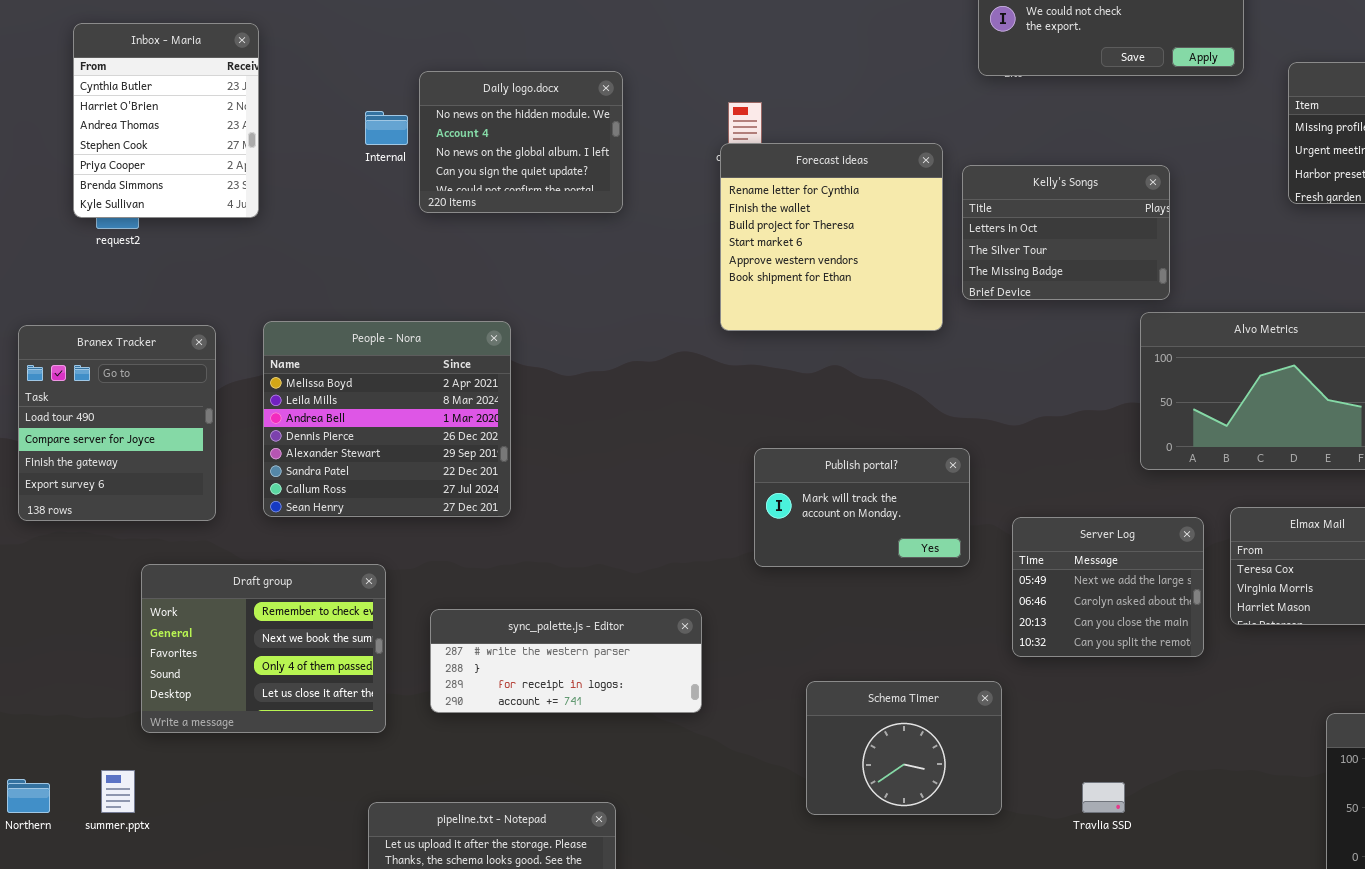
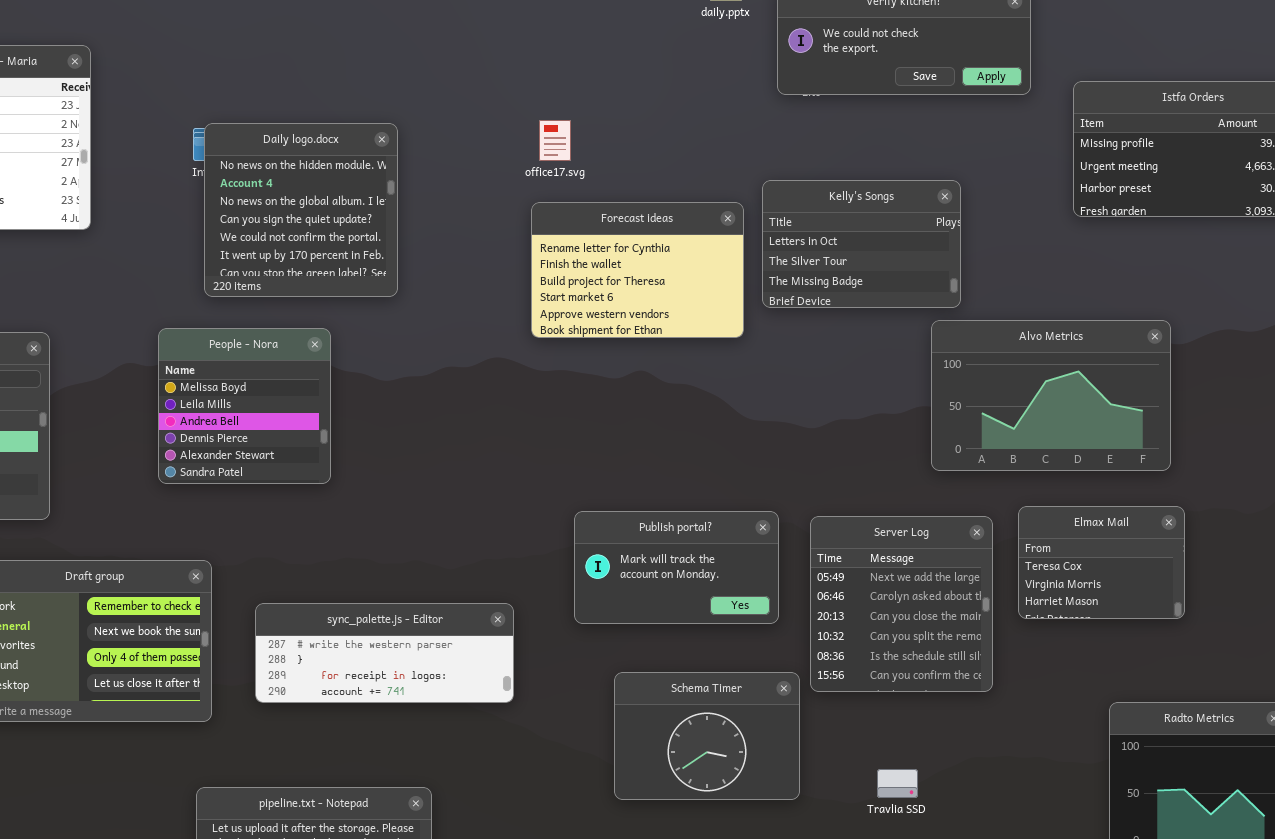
Daily logo.docx: [419,71,623,213] -> [204,123,398,297], moved, resized
Forecast ideas: [720,143,943,331] -> [531,202,744,338], resized
People - Nora: [263,321,511,517] -> [158,328,331,484], resized
Publish portal?: [754,448,970,567] -> [574,511,779,624], moved
Server Log: [1012,517,1204,657] -> [810,516,993,692], resized

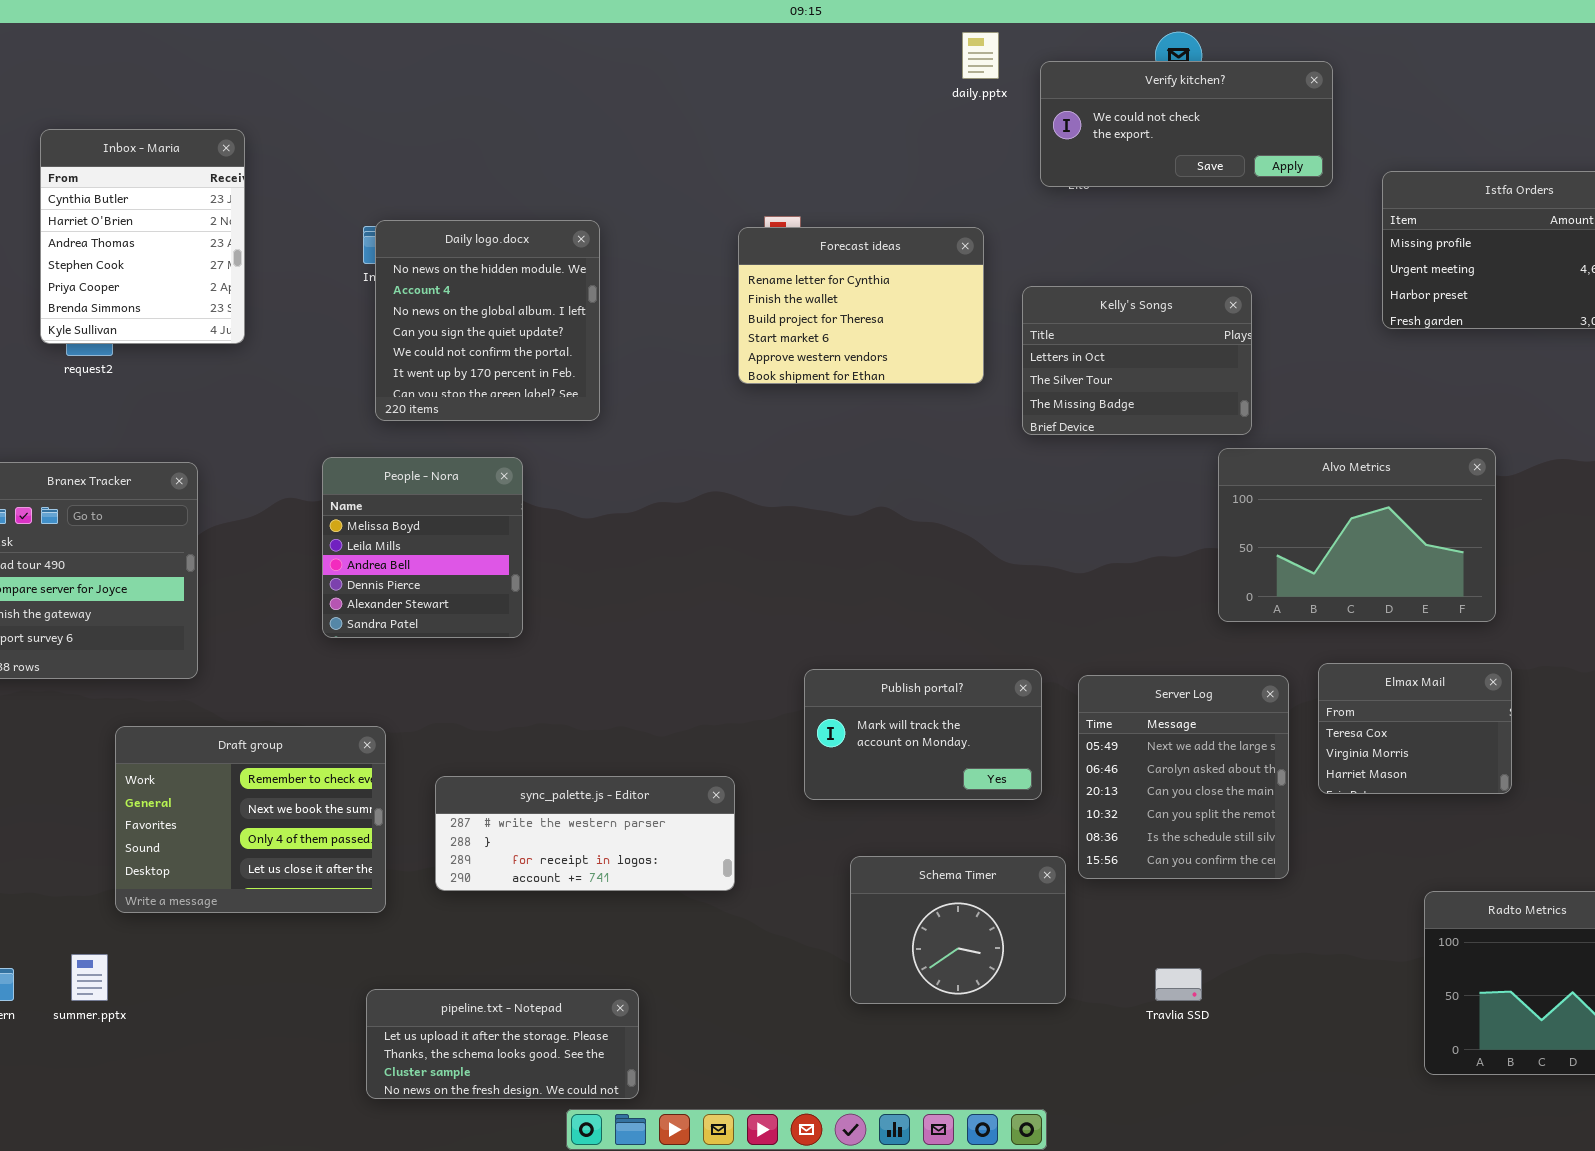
Forecast ideas: [531,202,744,338] -> [738,227,984,384], moved

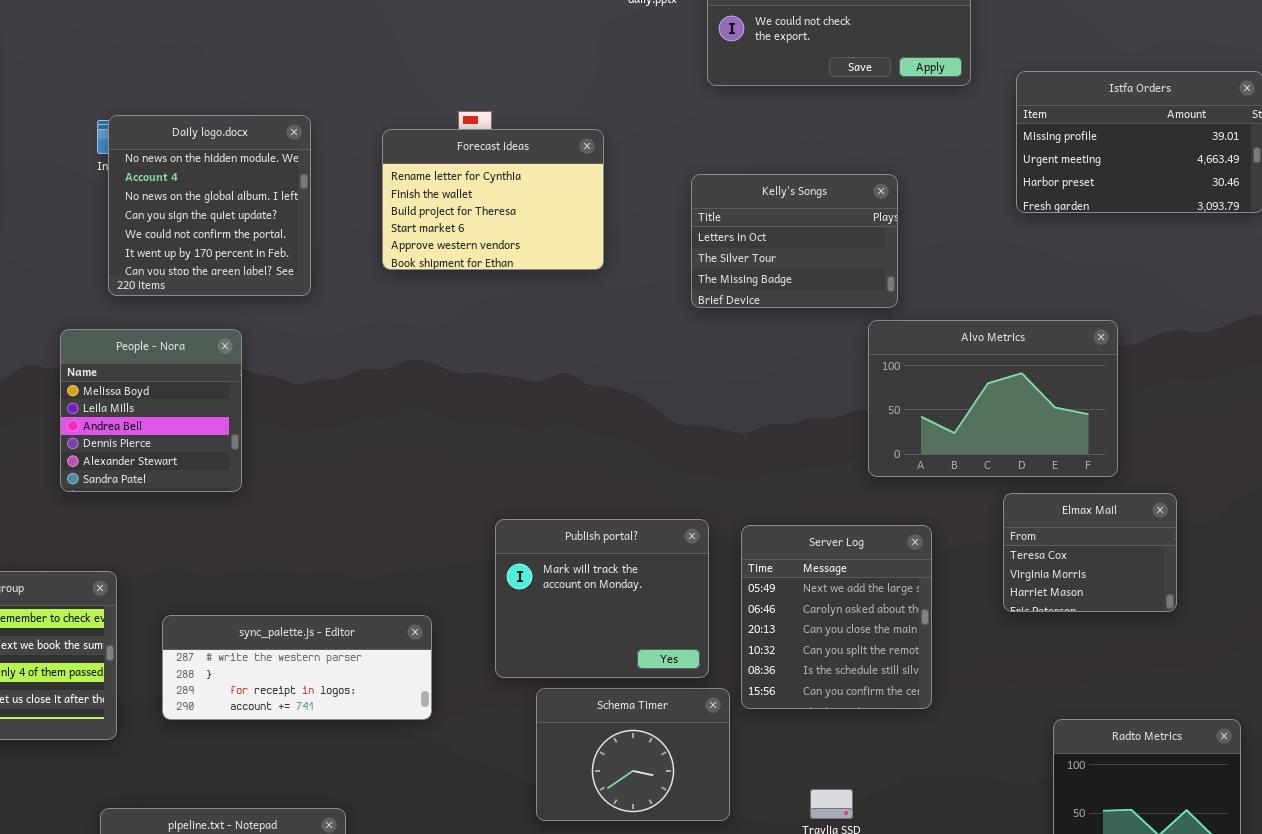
Forecast ideas: [738,227,984,384] -> [382,129,604,270], moved
Elmax Mail: [1318,663,1512,794] -> [1003,493,1177,612], moved
Publish portal?: [804,669,1042,800] -> [495,519,709,678], resized

